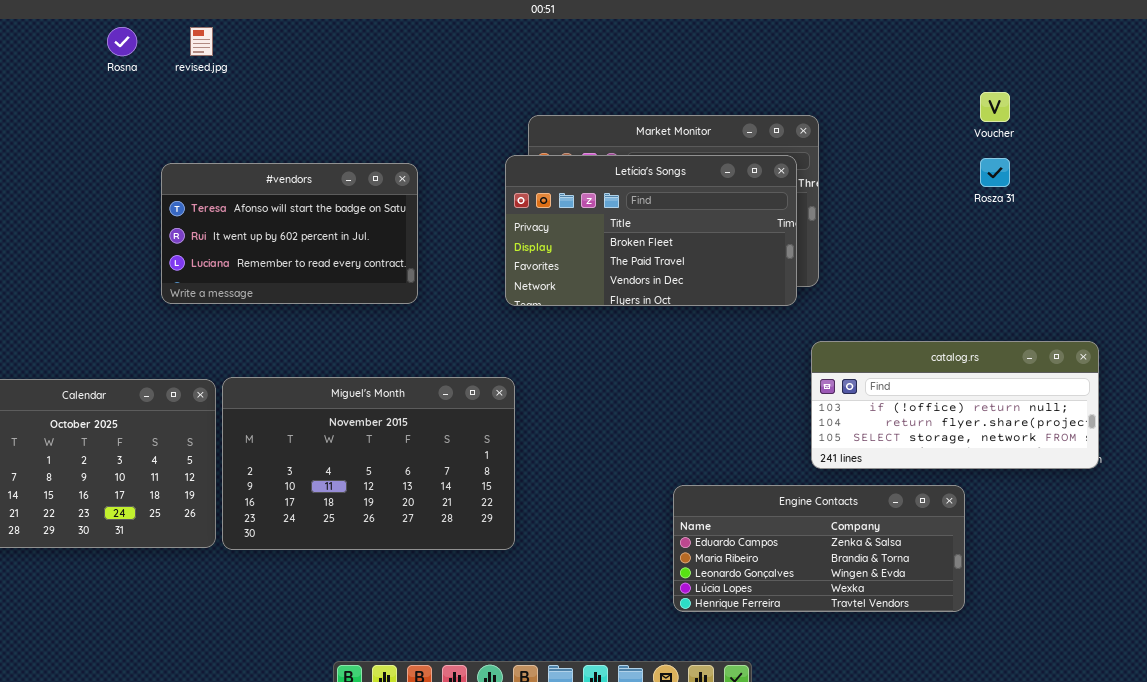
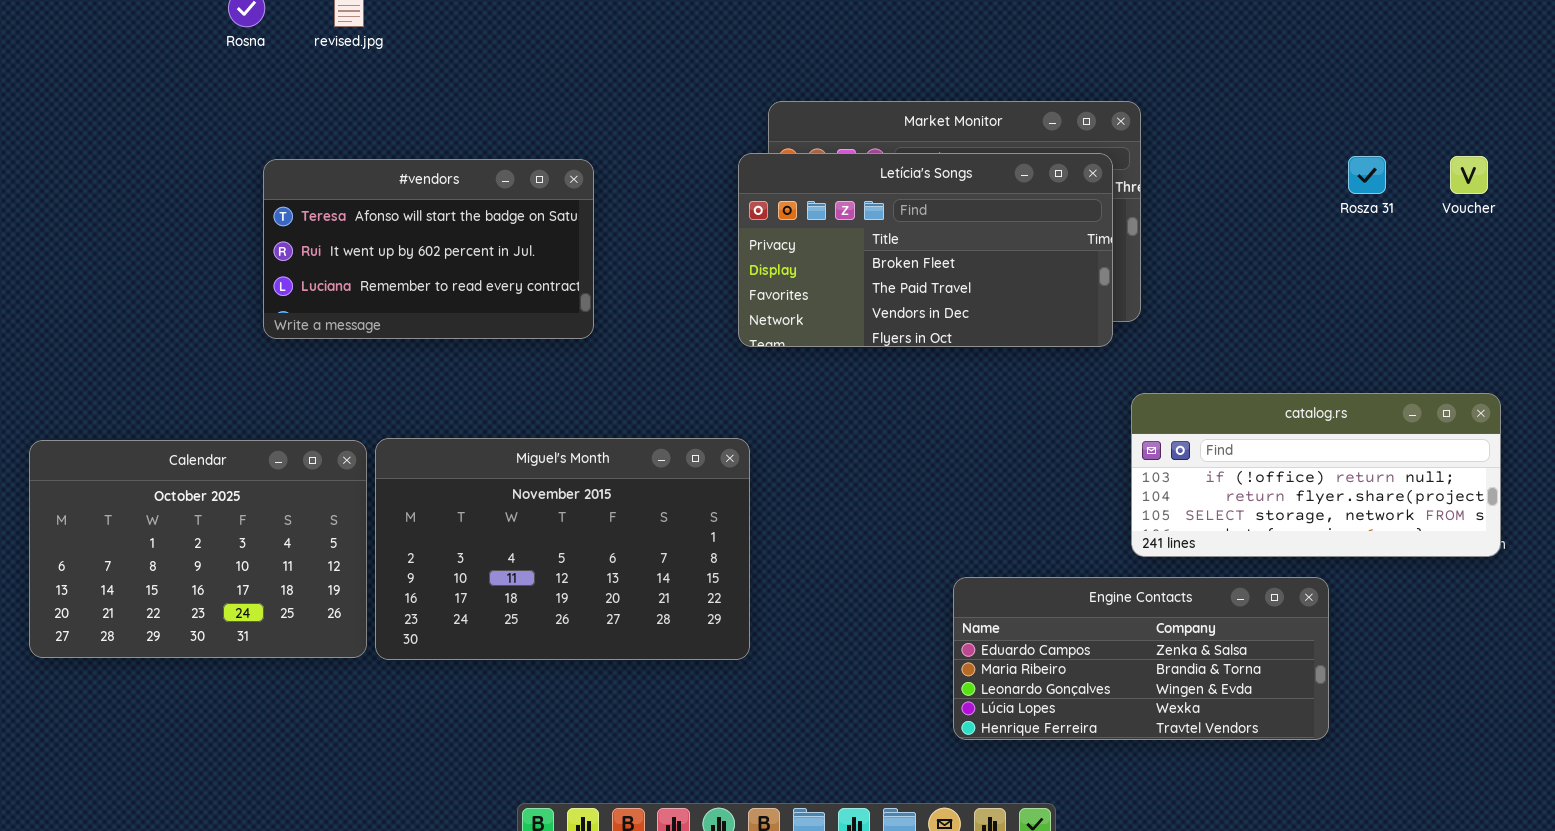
Voucher: [980,92,1010,122] -> [1450,156,1488,194], moved
#vendors: [161,163,418,304] -> [263,159,594,339], moved

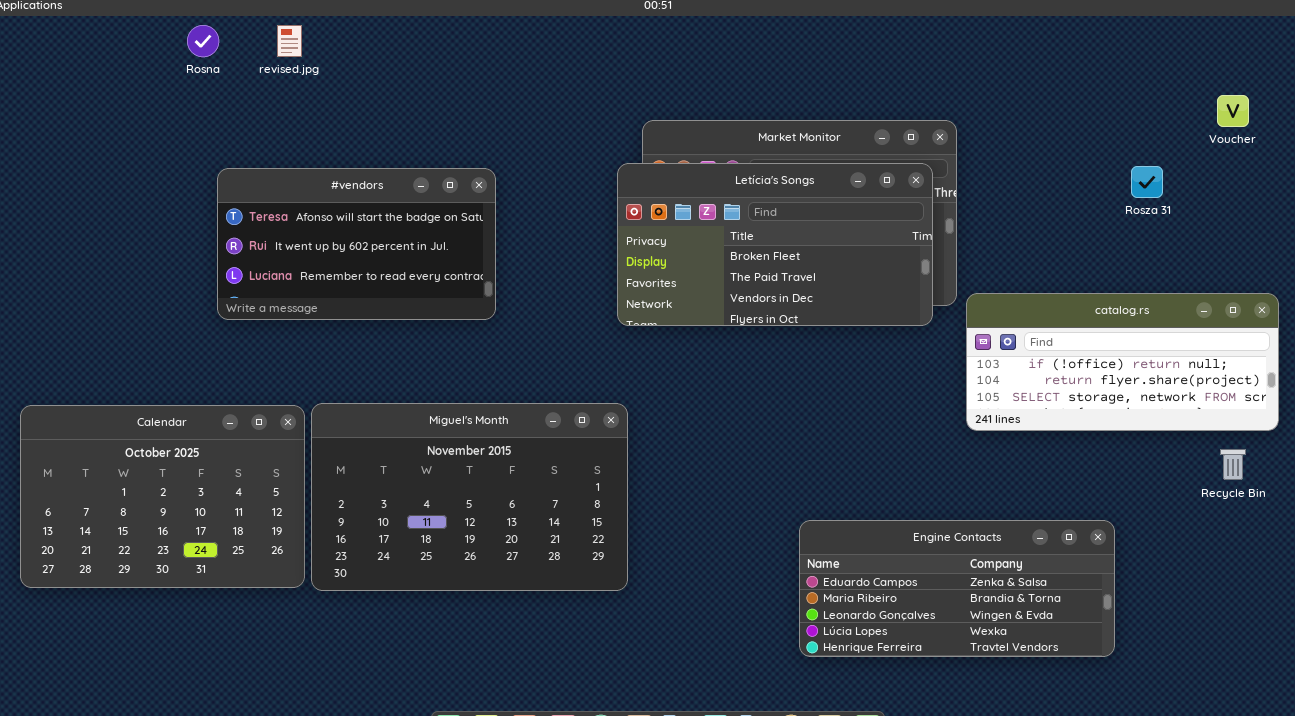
Voucher: [1450,156,1488,194] -> [1217,95,1249,127], moved
catalog.rs: [1131,393,1501,557] -> [966,293,1279,431], moved

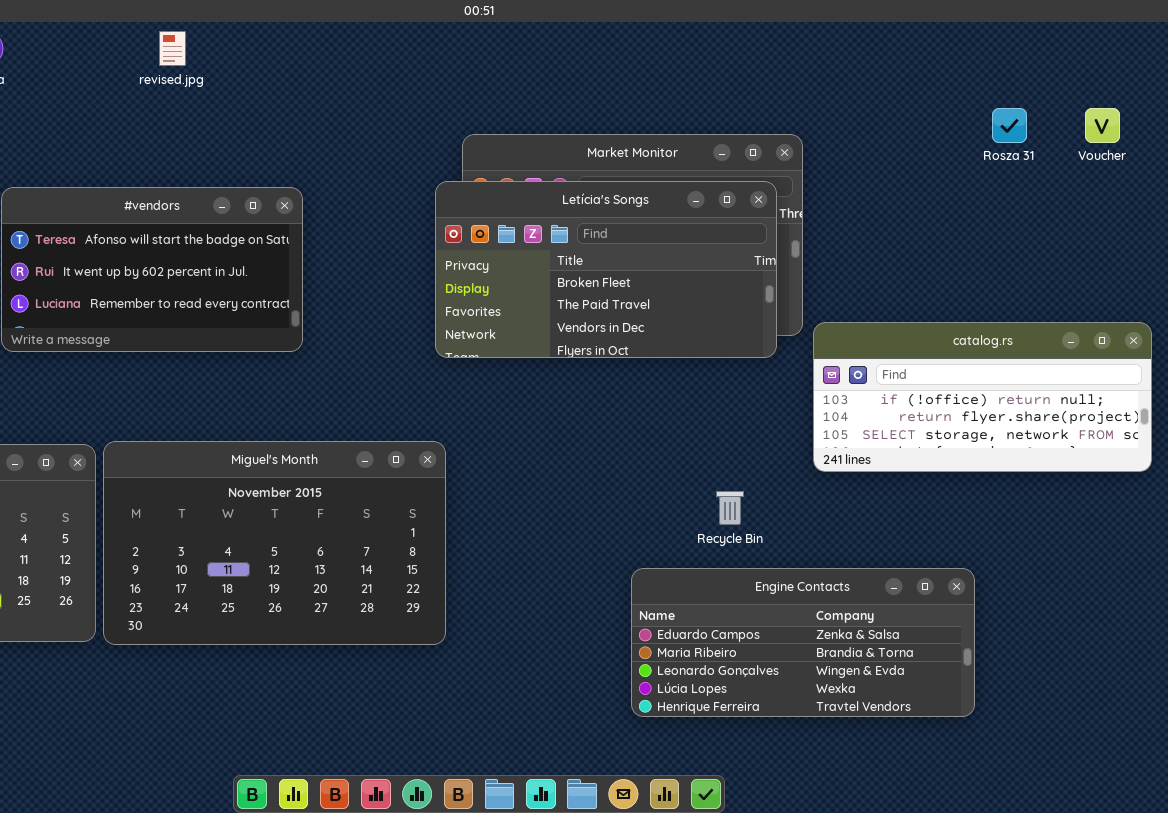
revised.jpg: [277,25,302,57] -> [159,31,186,66], moved
Rosza 31: [1131,166,1163,198] -> [992,108,1027,143], moved
Recycle Bin: [1220,449,1246,480] -> [716,491,744,525], moved

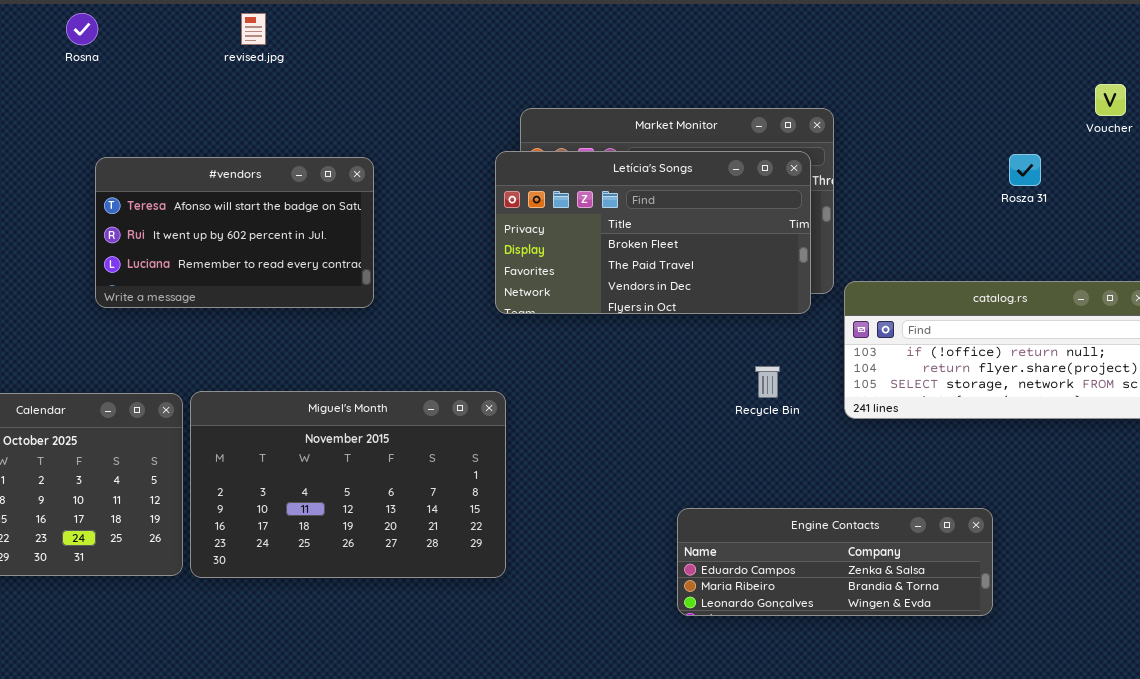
Rosza 31: [992,108,1027,143] -> [1009,154,1041,186], moved
Recycle Bin: [716,491,744,525] -> [755,366,780,398], moved
Engine Contacts: [631,568,975,717] -> [677,508,993,616], resized

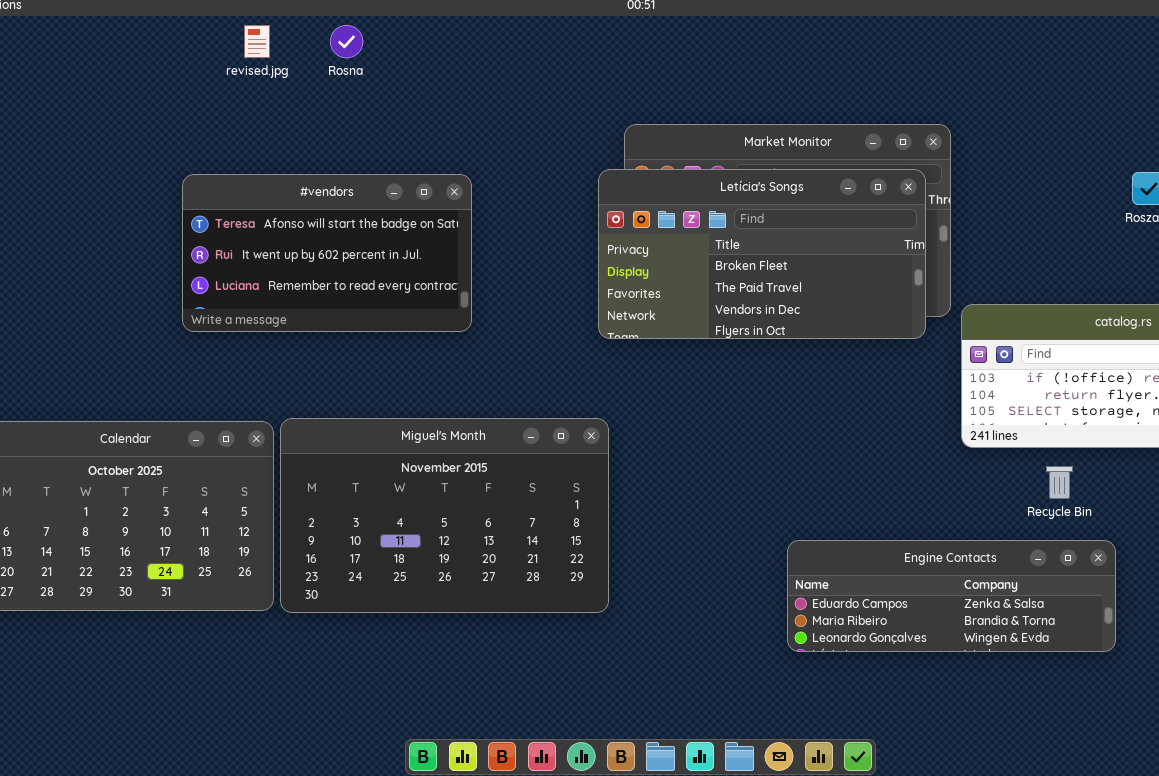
Rosna: [66,13,98,45] -> [330,25,363,58], moved
revised.jpg: [241,13,266,45] -> [244,25,270,58], moved
Recycle Bin: [755,366,780,398] -> [1046,466,1073,499], moved

